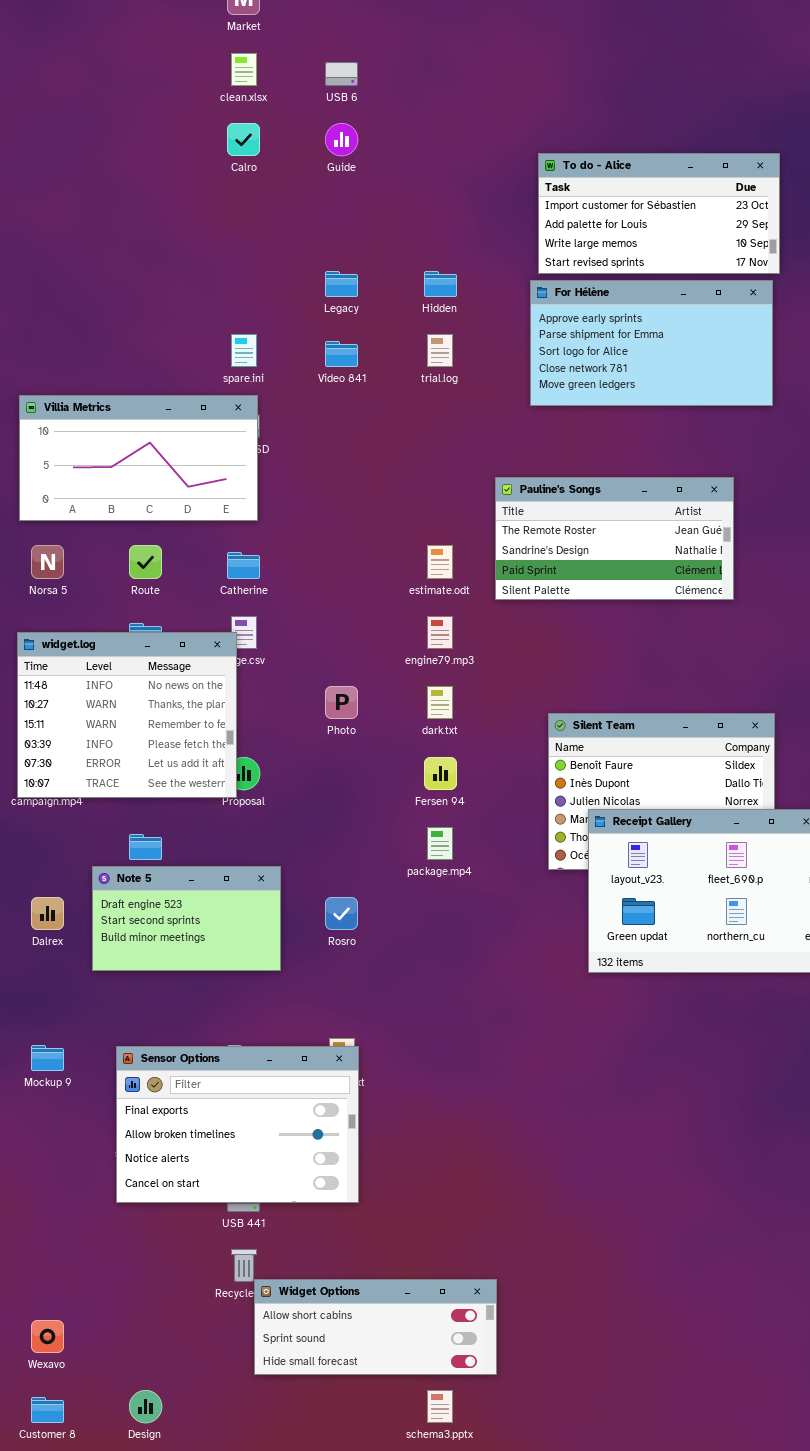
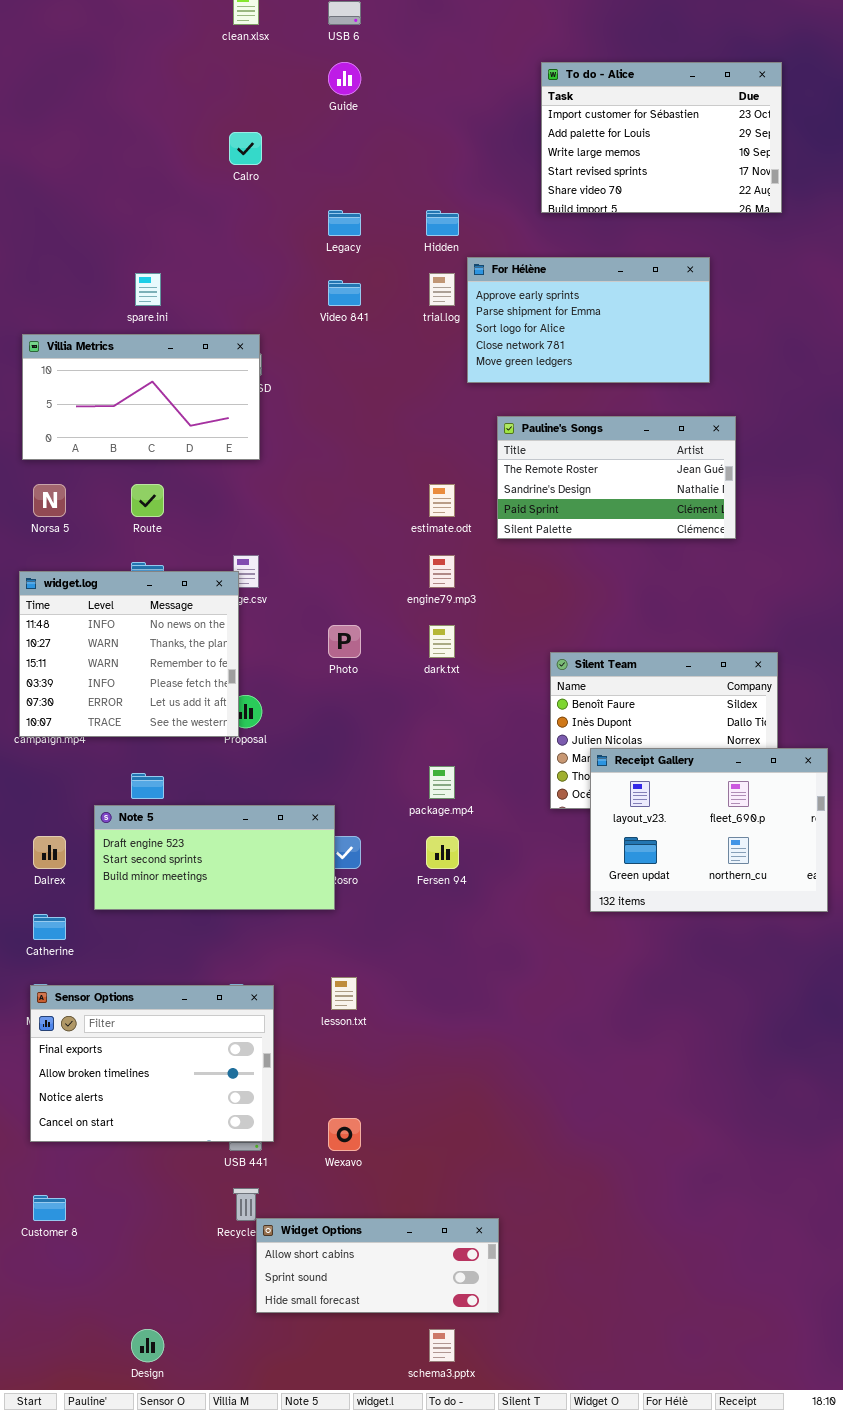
Calro: [227,123,260,156] -> [229,132,262,165], moved
To do - Alice: [538,153,780,274] -> [541,62,782,213], resized
For Hélène: [530,280,773,406] -> [467,257,710,383], moved
spare.ini: [231,334,257,367] -> [135,273,161,306], moved
Catherine: [227,552,260,579] -> [33,914,66,940], moved
Fersen 94: [424,757,457,790] -> [426,836,459,869], moved
Note 5: [92,866,281,971] -> [94,805,335,910], resized
Sensor Options: [116,1046,359,1203] -> [30,985,274,1142], moved
Wexavo: [31,1320,64,1353] -> [328,1118,361,1151], moved
Customer 8: [31,1397,64,1423] -> [33,1195,66,1221], moved

